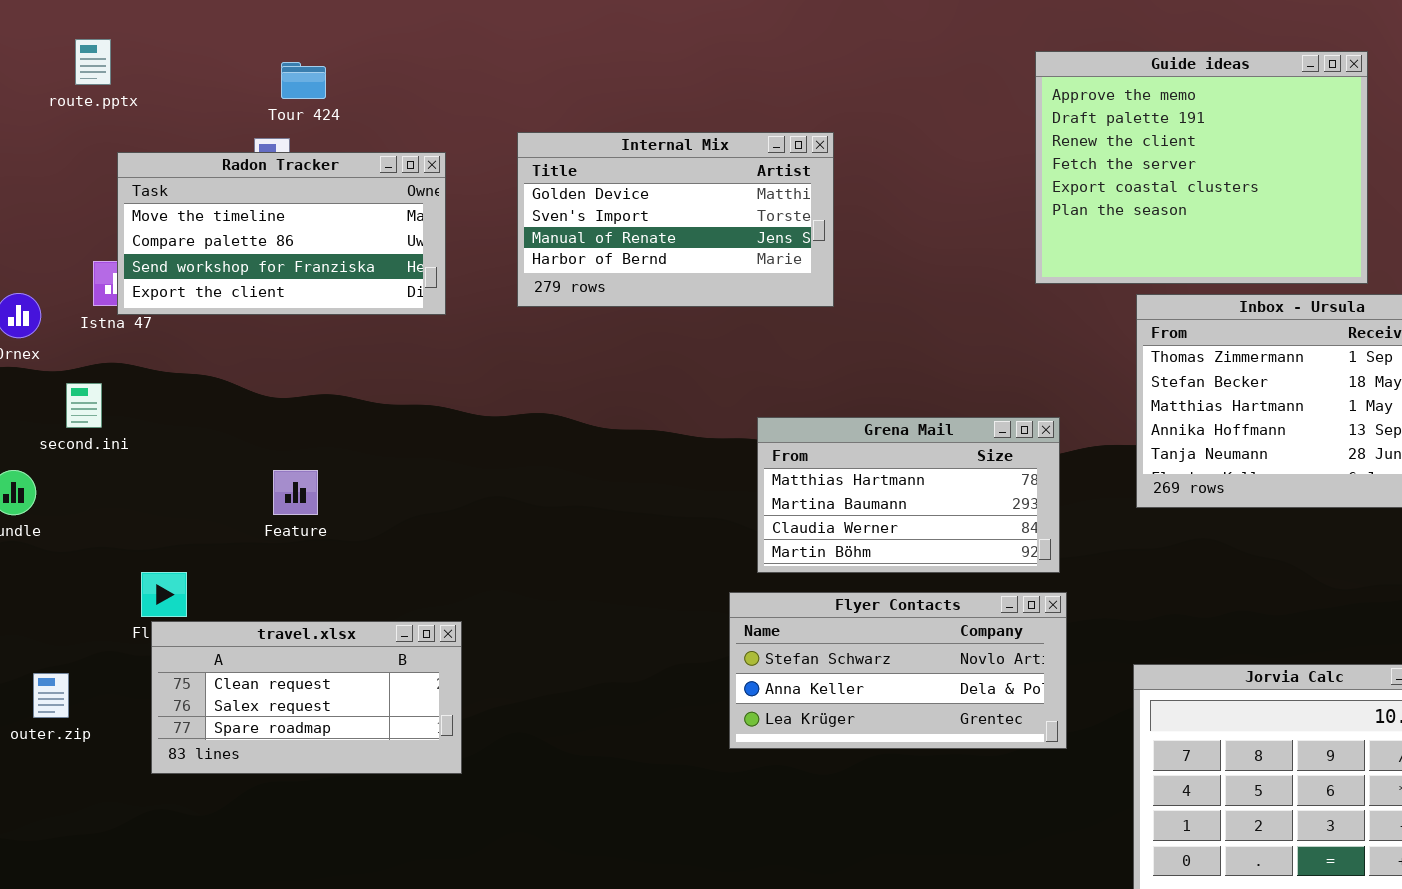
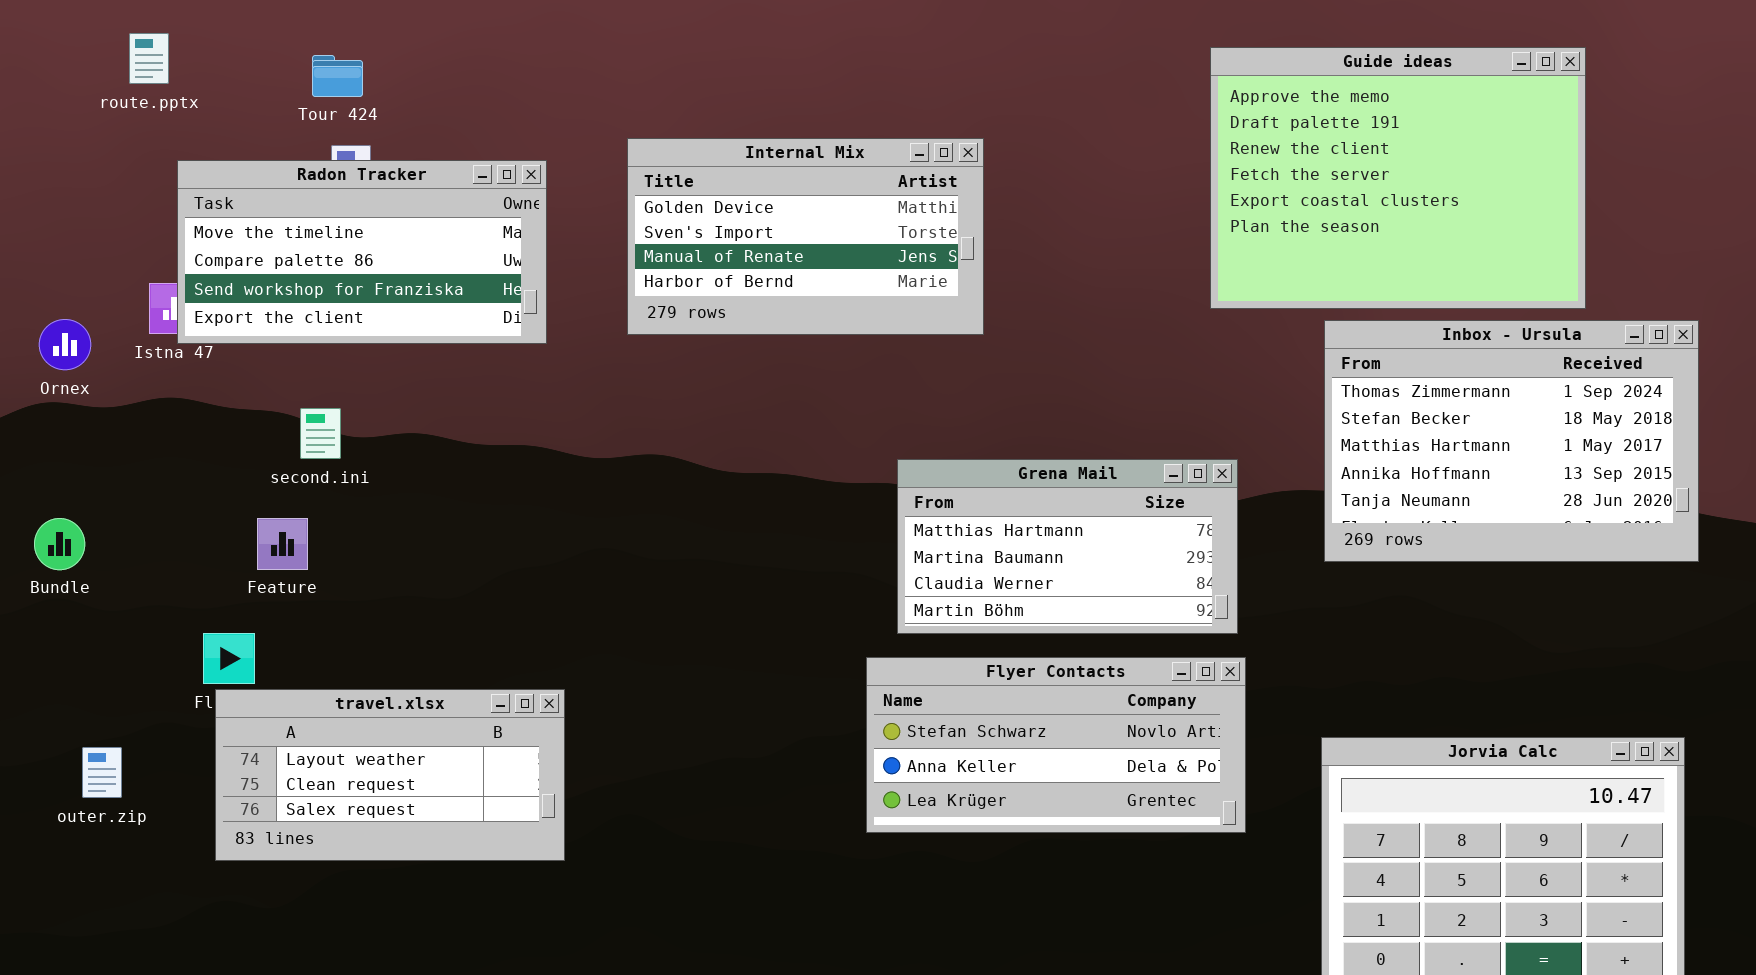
Tour 424: [281,62,326,99] -> [312,55,363,97], moved
second.ini: [66,383,102,428] -> [300,408,341,459], moved
Feature: [273,470,318,515] -> [257,518,308,570], moved
travel.xlsx: [151,621,462,774] -> [215,689,565,861], scrolled up 1 row

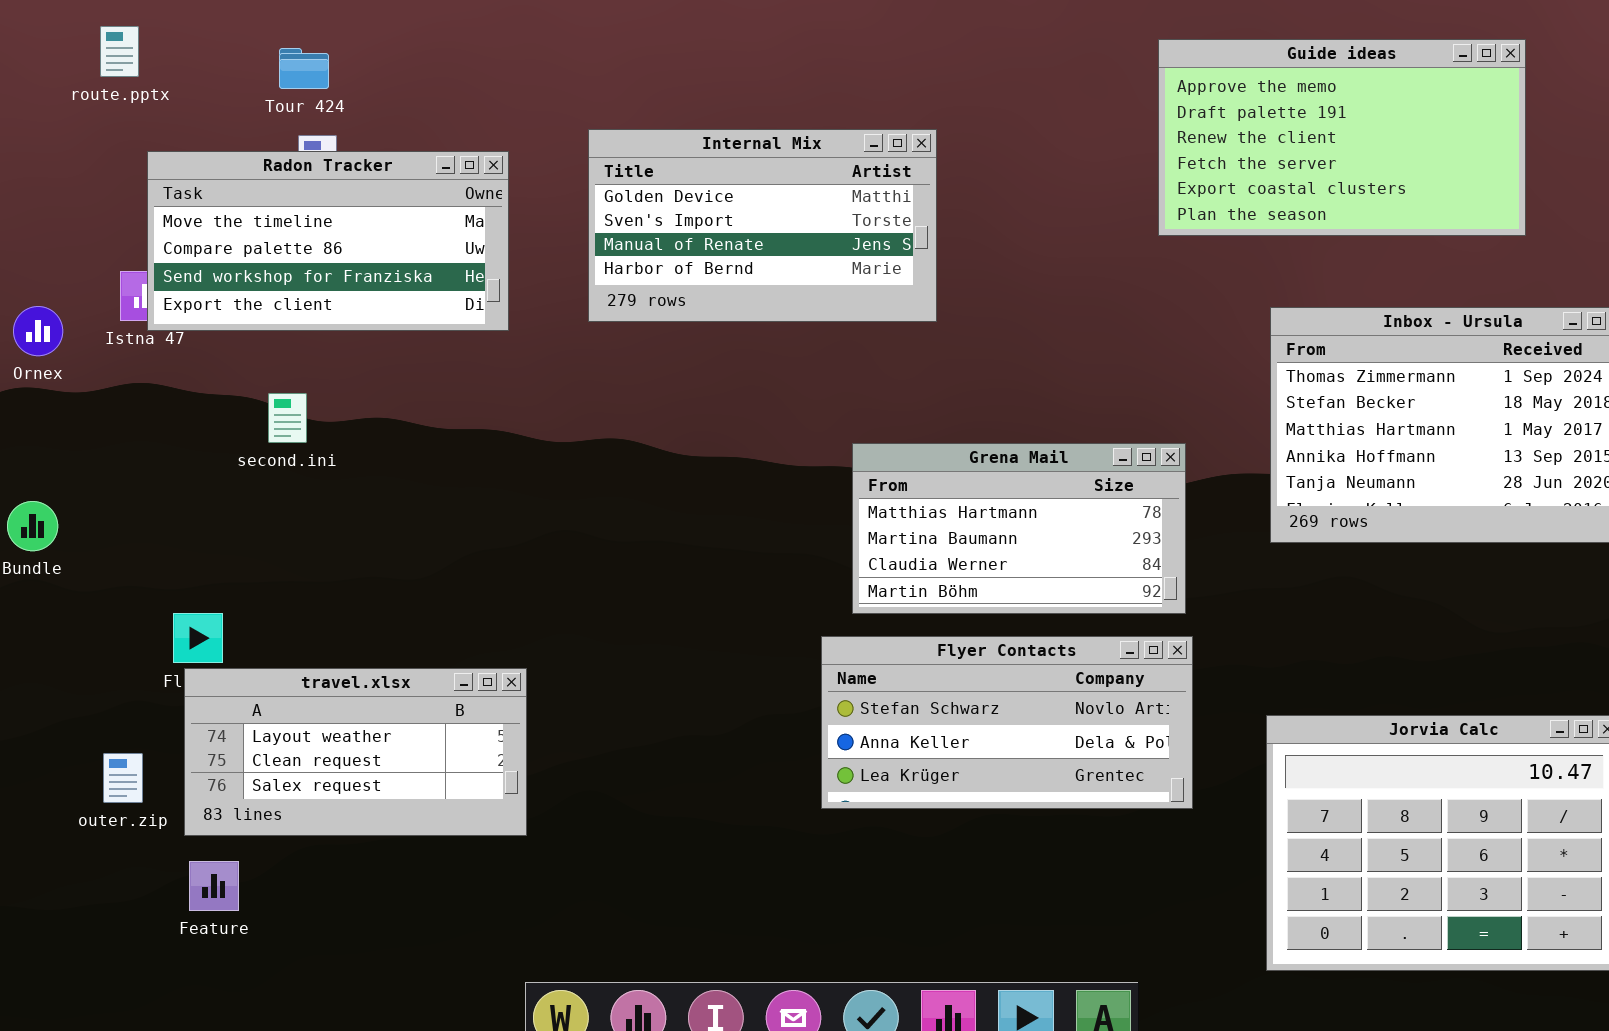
Guide ideas: [1210,47,1586,309] -> [1158,39,1526,236], resized
Feature: [257,518,308,570] -> [189,861,239,911], moved
outer.zip: [82,747,122,798] -> [103,753,143,803], moved

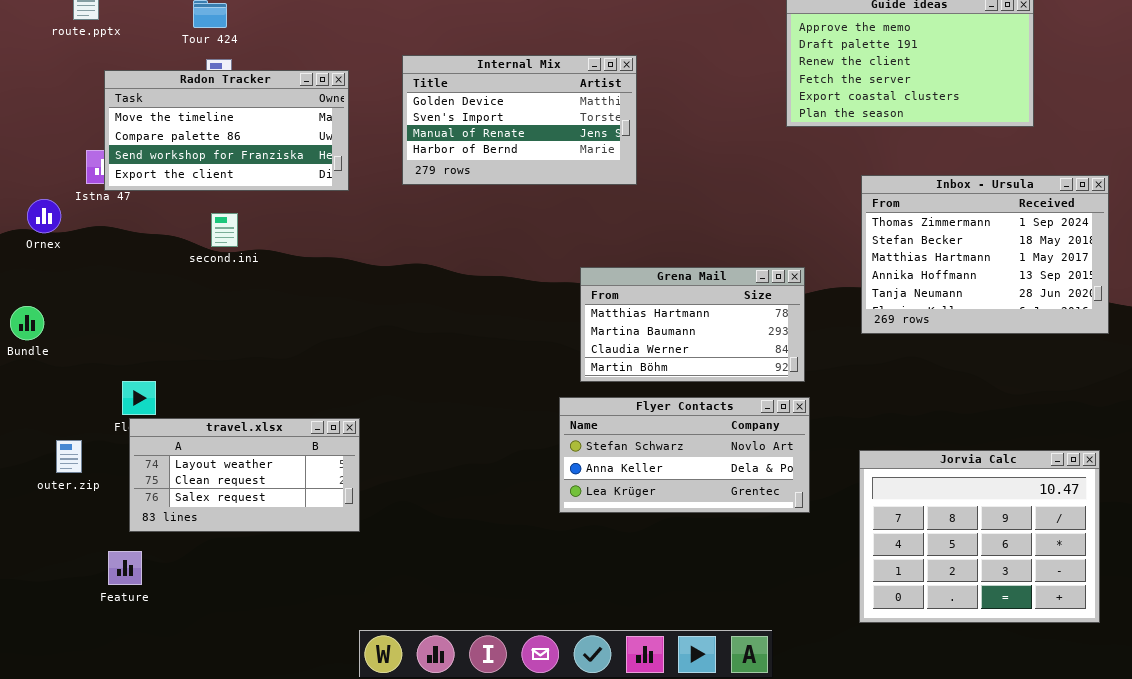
Ornex: [13,306,63,356] -> [27,199,61,233], moved
second.ini: [268,393,307,443] -> [211,213,238,247], moved
outer.zip: [103,753,143,803] -> [56,440,82,473], moved
Feature: [189,861,239,911] -> [108,551,142,585], moved

